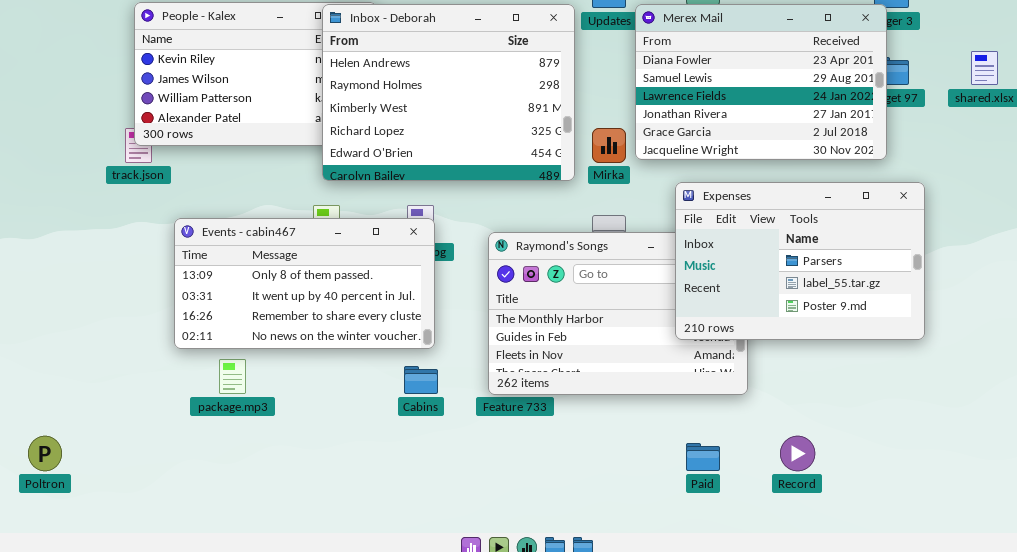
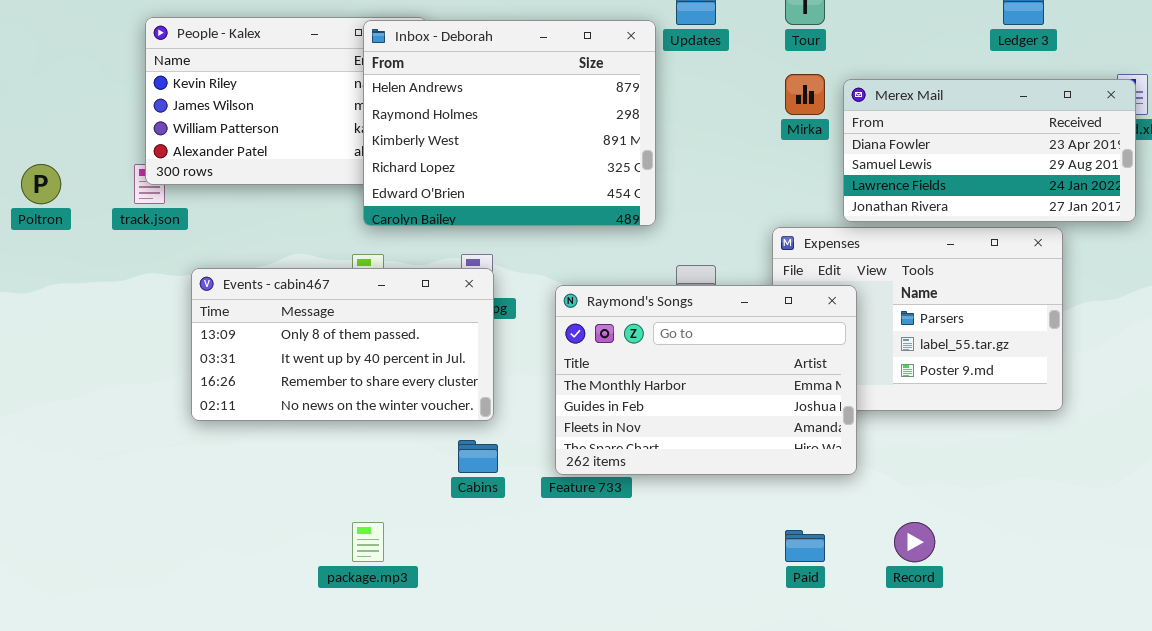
Merex Mail: [635,4,887,160] -> [843,79,1136,222], moved, resized
Mirka: [592,128,626,163] -> [785,74,825,115], moved
Raymond's Songs: [488,232,748,395] -> [555,285,857,475], raised
package.mp3: [219,359,246,394] -> [352,522,384,562], moved
Poltron: [28,436,62,471] -> [21,164,61,204], moved

